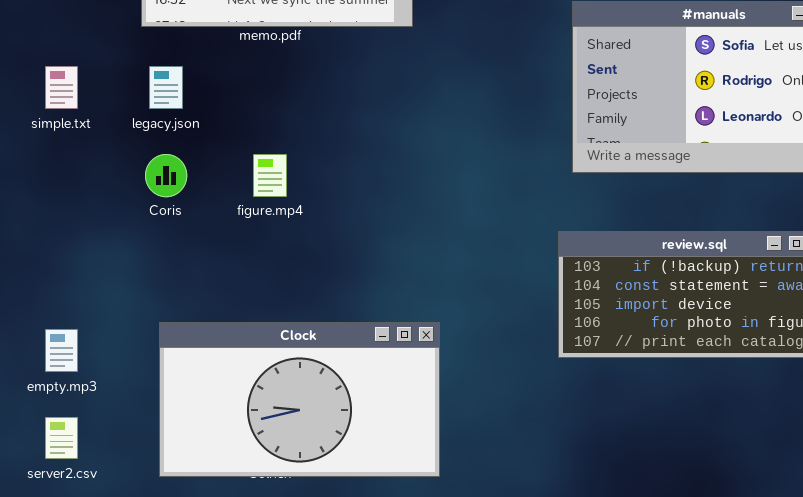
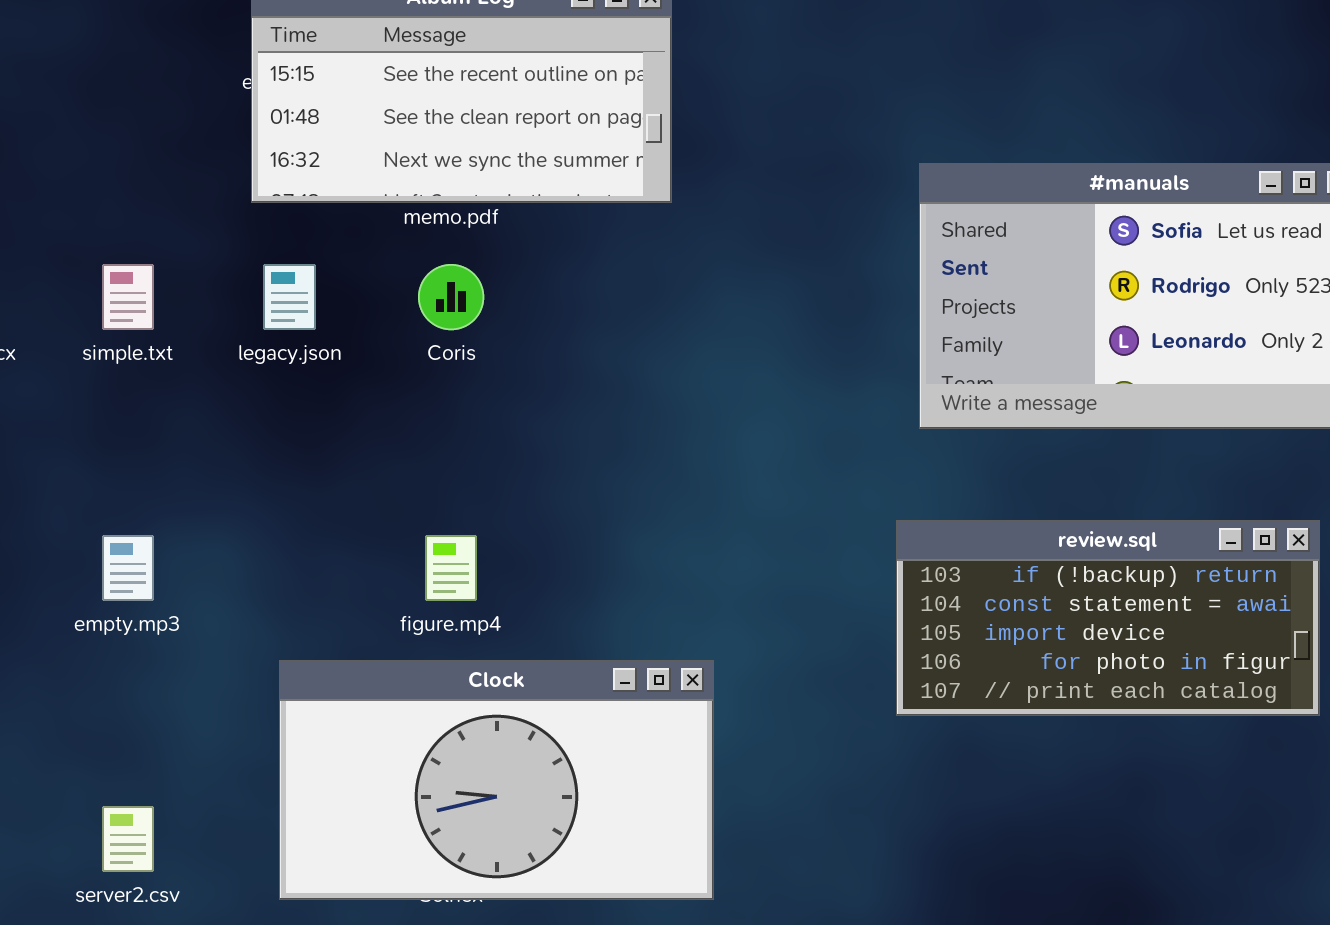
Coris: [145,154,187,197] -> [418,264,484,330], moved
figure.mp4: [253,154,287,197] -> [425,535,477,601], moved
empty.mp3: [45,329,78,372] -> [102,535,154,601], moved

